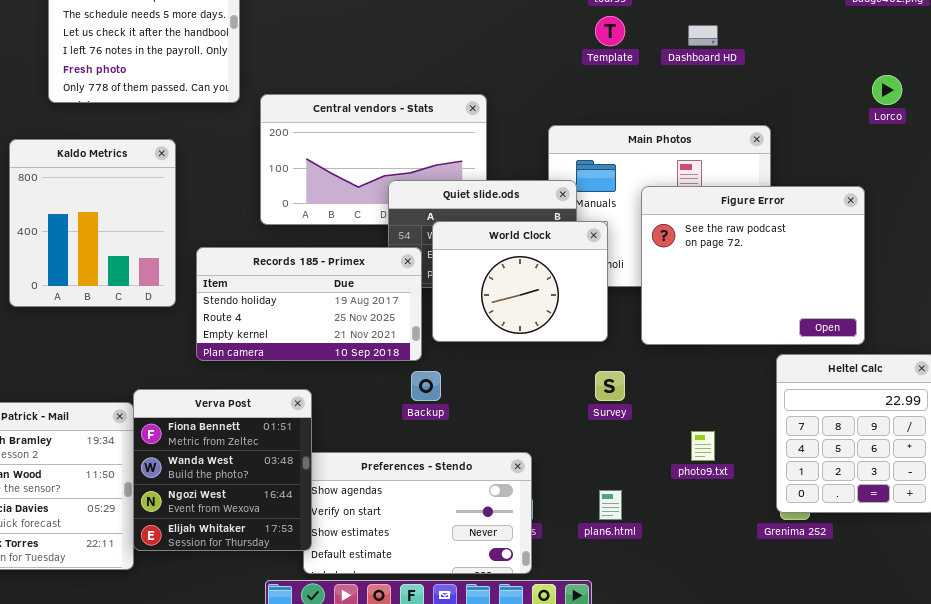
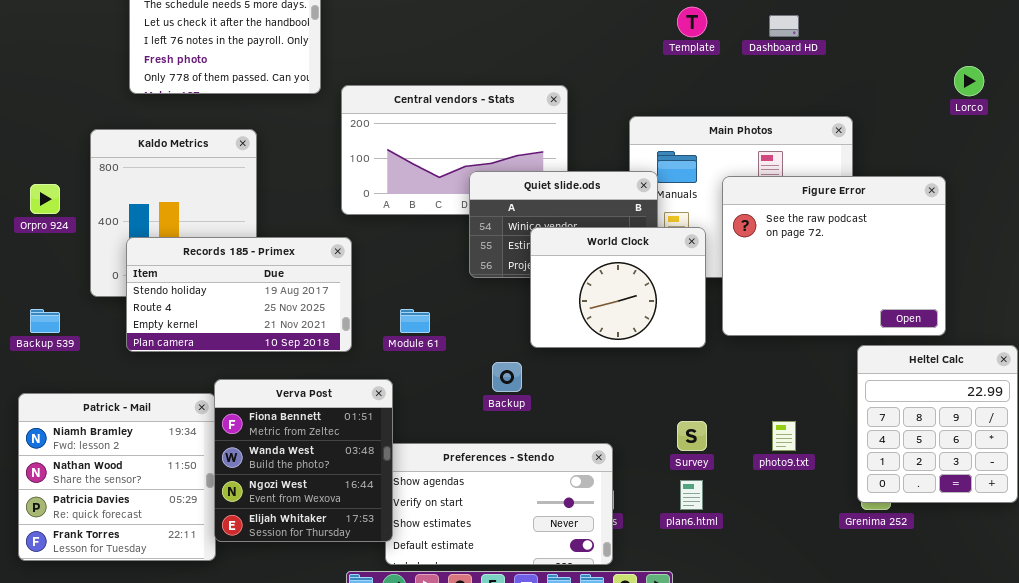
World Clock: [432,221,608,342] -> [530,227,706,348], moved
Records 185 - Primex: [196,247,422,361] -> [126,237,352,352], moved
Survey: [595,371,625,401] -> [677,421,707,451], moved

